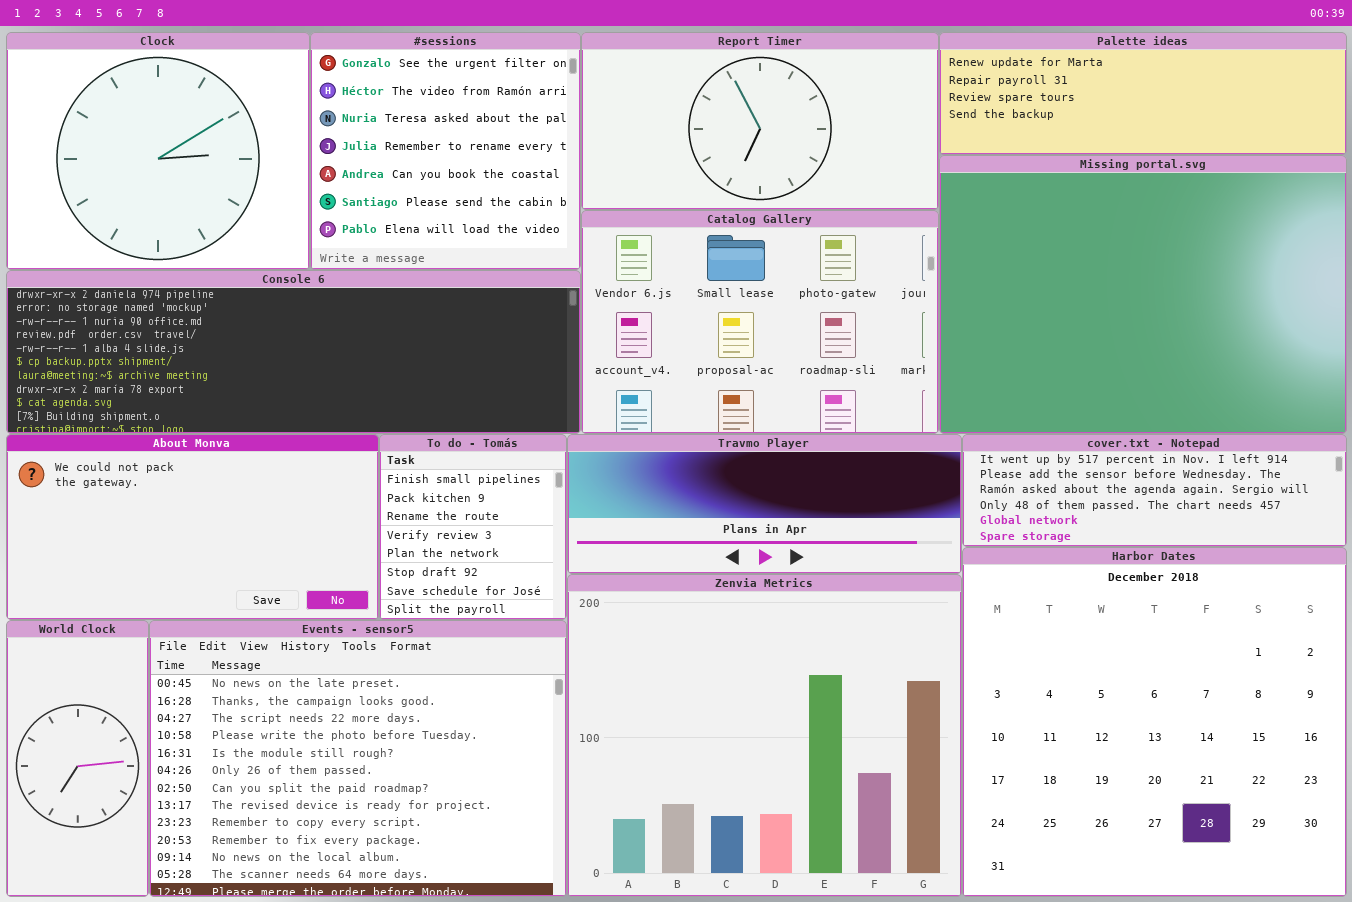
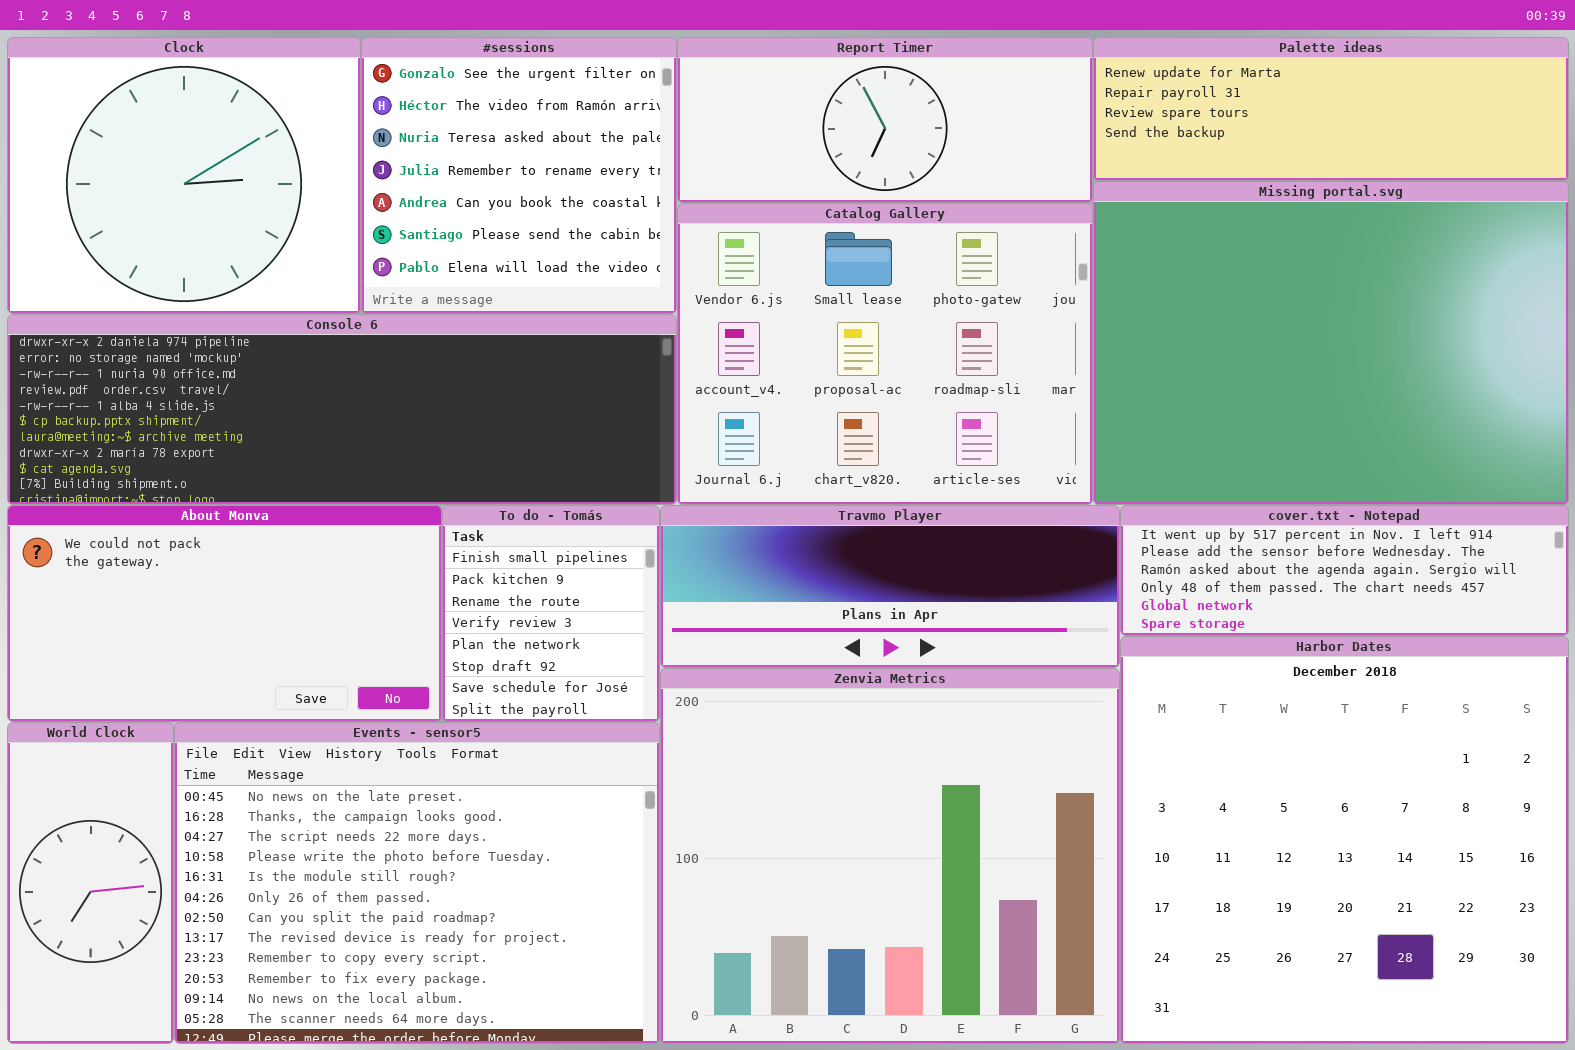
Report Timer: [581,32,939,210] -> [677,37,1093,203], resized
Catalog Gallery: [581,210,939,434] -> [677,203,1093,505], resized

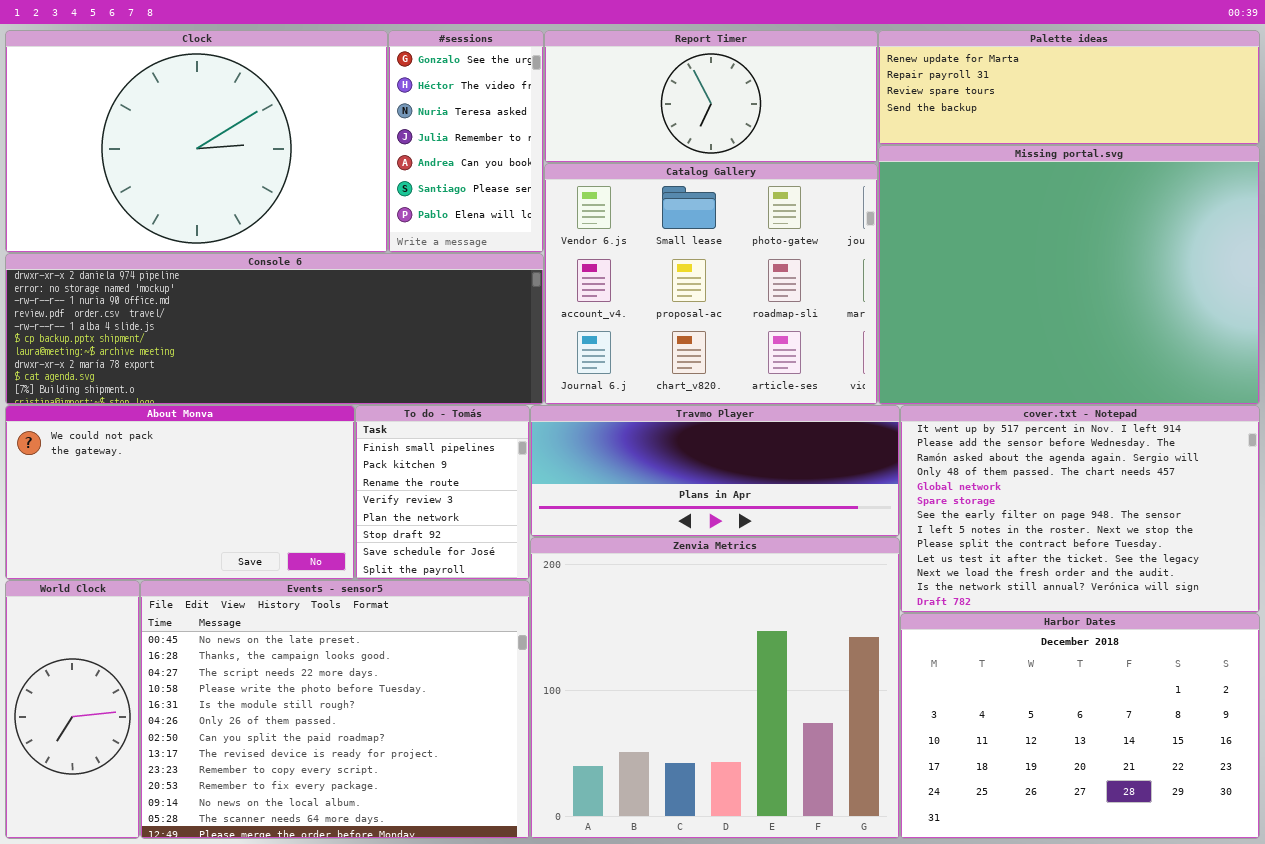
Clock: [7,37,361,314] -> [5,30,388,253], resized
#sessions: [361,37,677,314] -> [388,30,544,253], resized
cover.txt - Notepad: [1120,505,1569,636] -> [900,405,1260,613], resized
Harbor Dates: [1120,636,1569,1044] -> [900,613,1260,839], resized

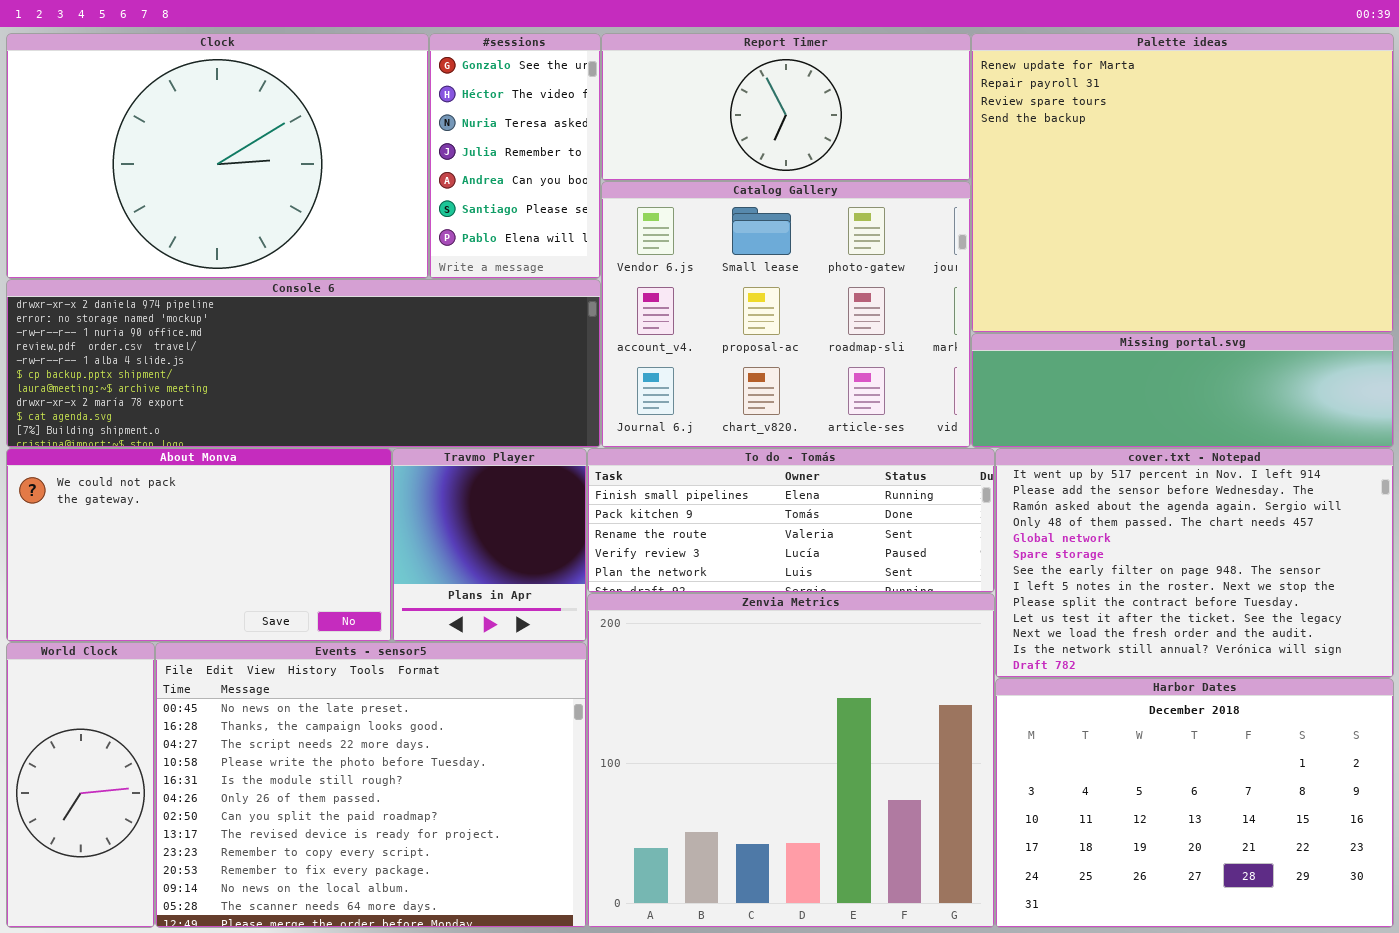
Palette ideas: [878,30,1260,145] -> [971,33,1394,333], resized
Missing portal.svg: [878,145,1260,405] -> [971,333,1394,448], resized
To do - Tomás: [355,405,530,580] -> [587,448,995,593], moved, resized
Travmo Player: [530,405,900,537] -> [392,448,587,642], moved, resized

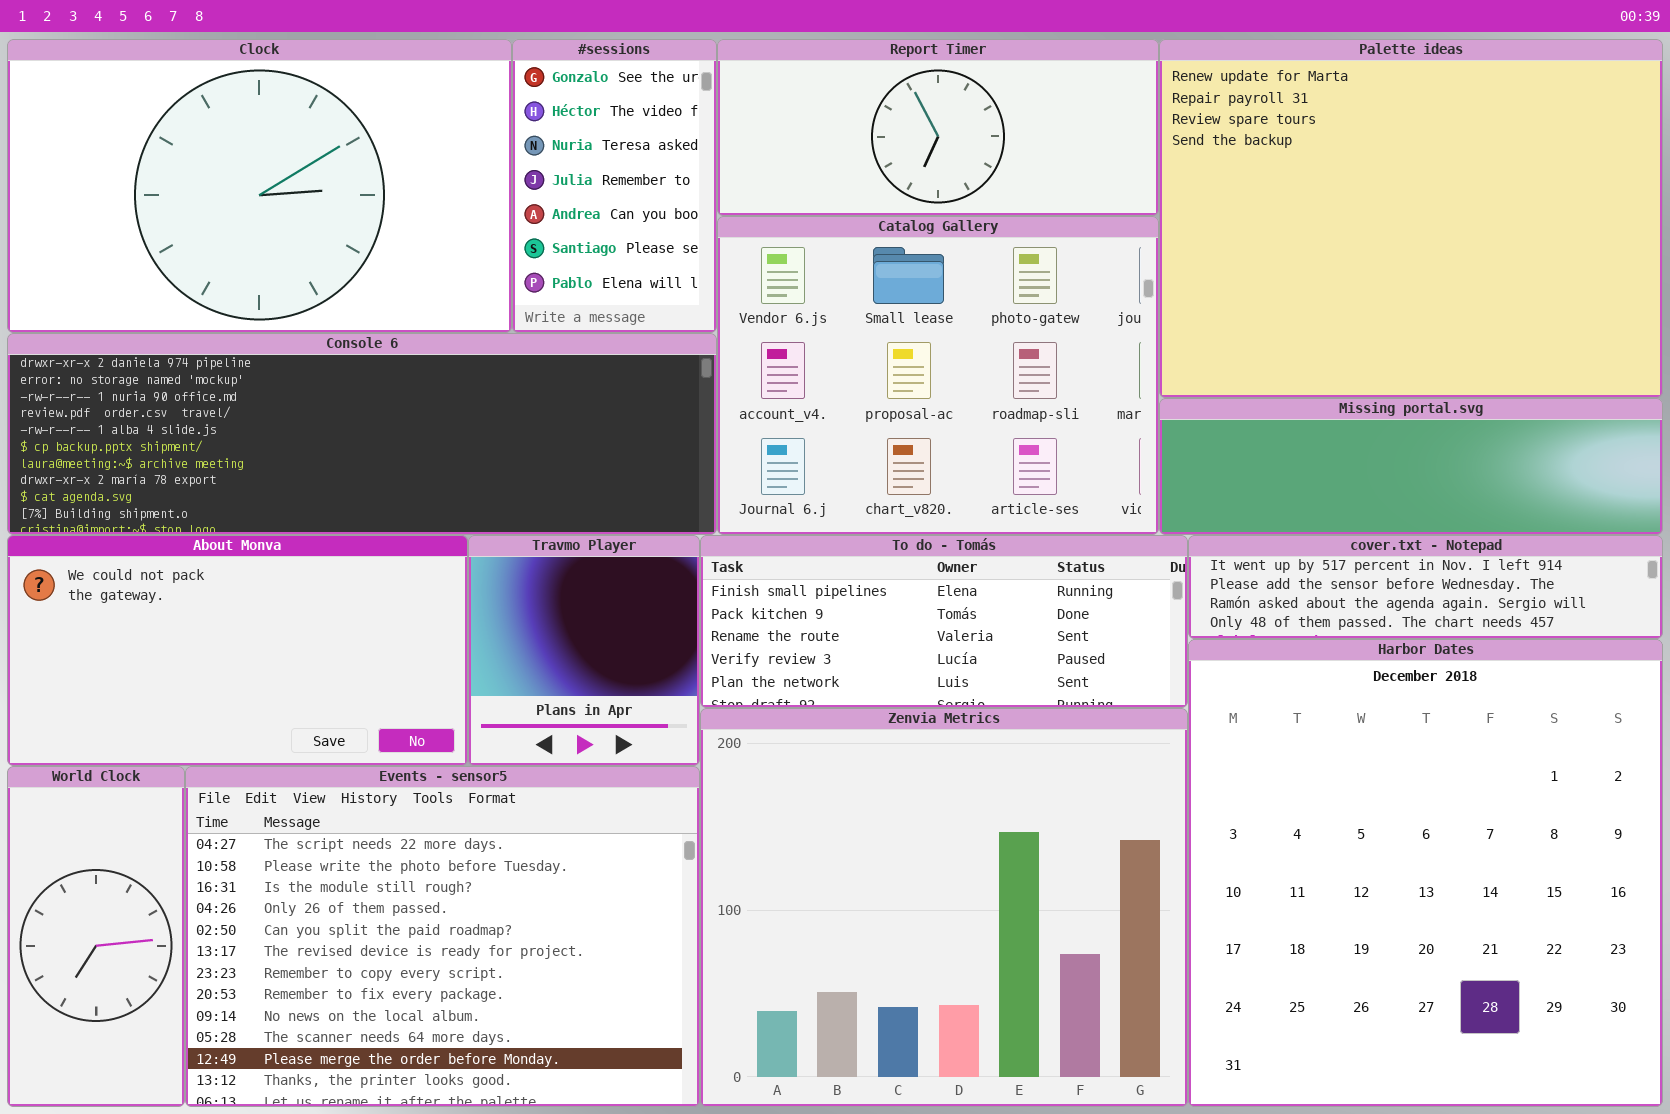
cover.txt - Notepad: [995,448,1394,678] -> [1188,535,1663,639], resized
Events - sensor5: [155,642,587,928] -> [185,766,700,1107], scrolled down 2 rows
Harbor Dates: [995,678,1394,928] -> [1188,639,1663,1107], resized

